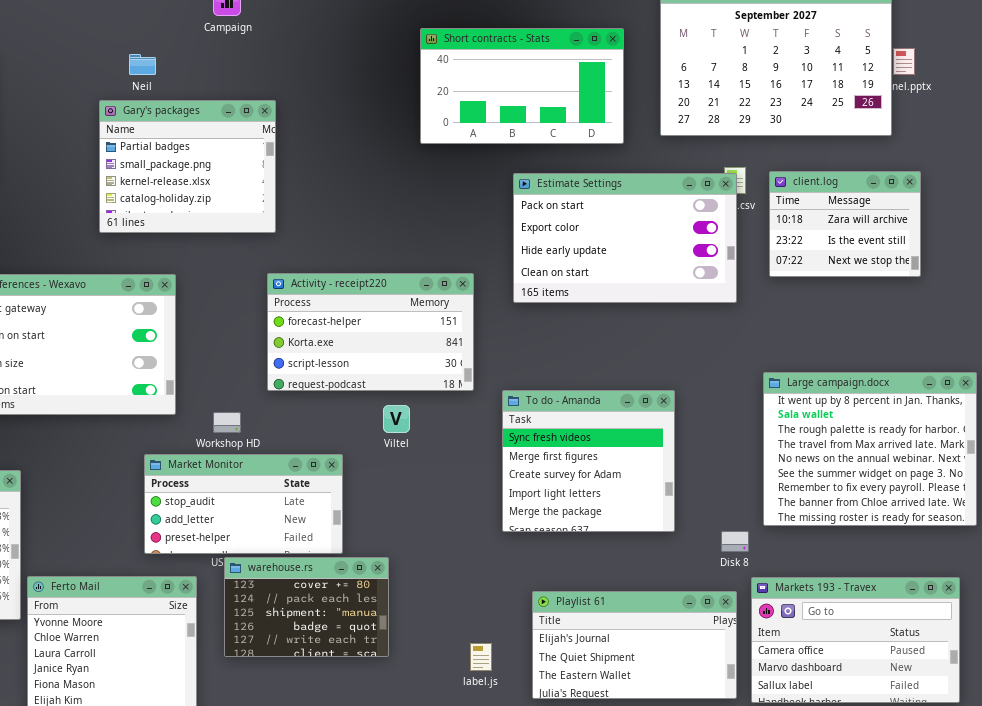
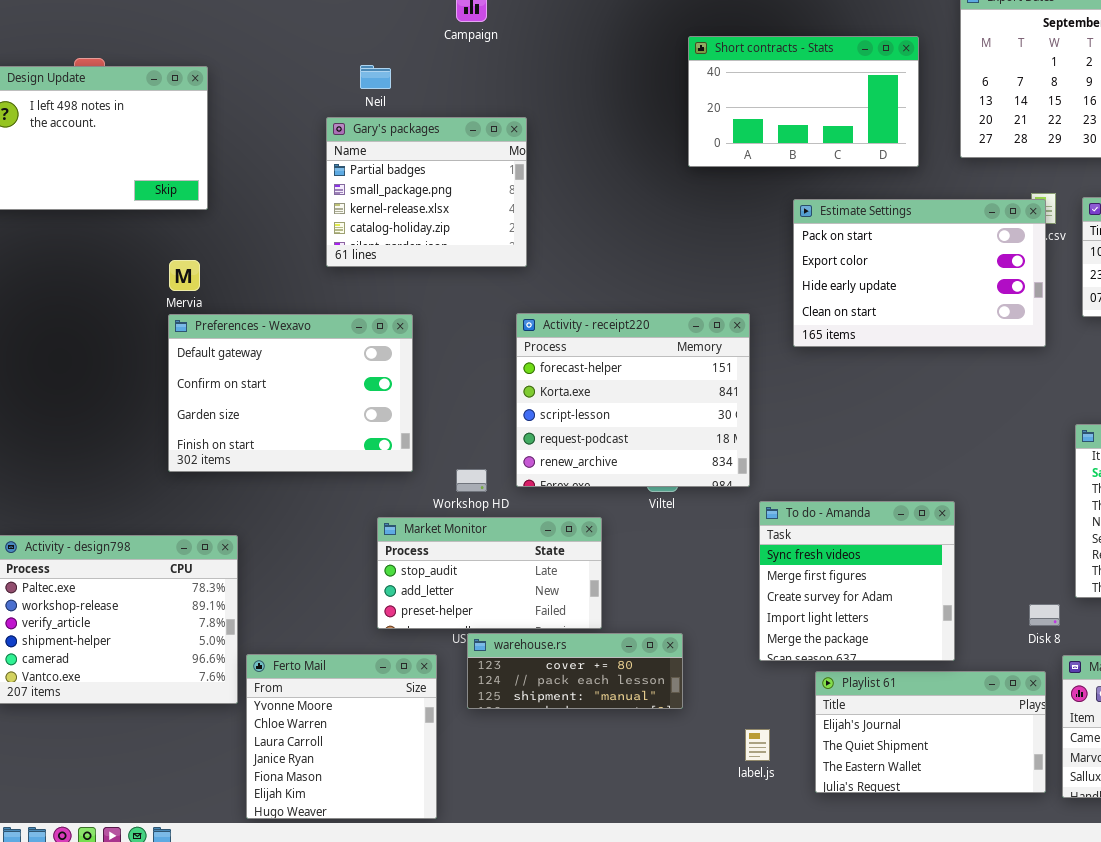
Activity - receipt220: [267,273,474,391] -> [516,313,750,487], resized
To do - Amanda: [502,390,675,532] -> [759,501,955,661], moved
warehouse.rs: [224,557,389,657] -> [467,633,683,709], resized

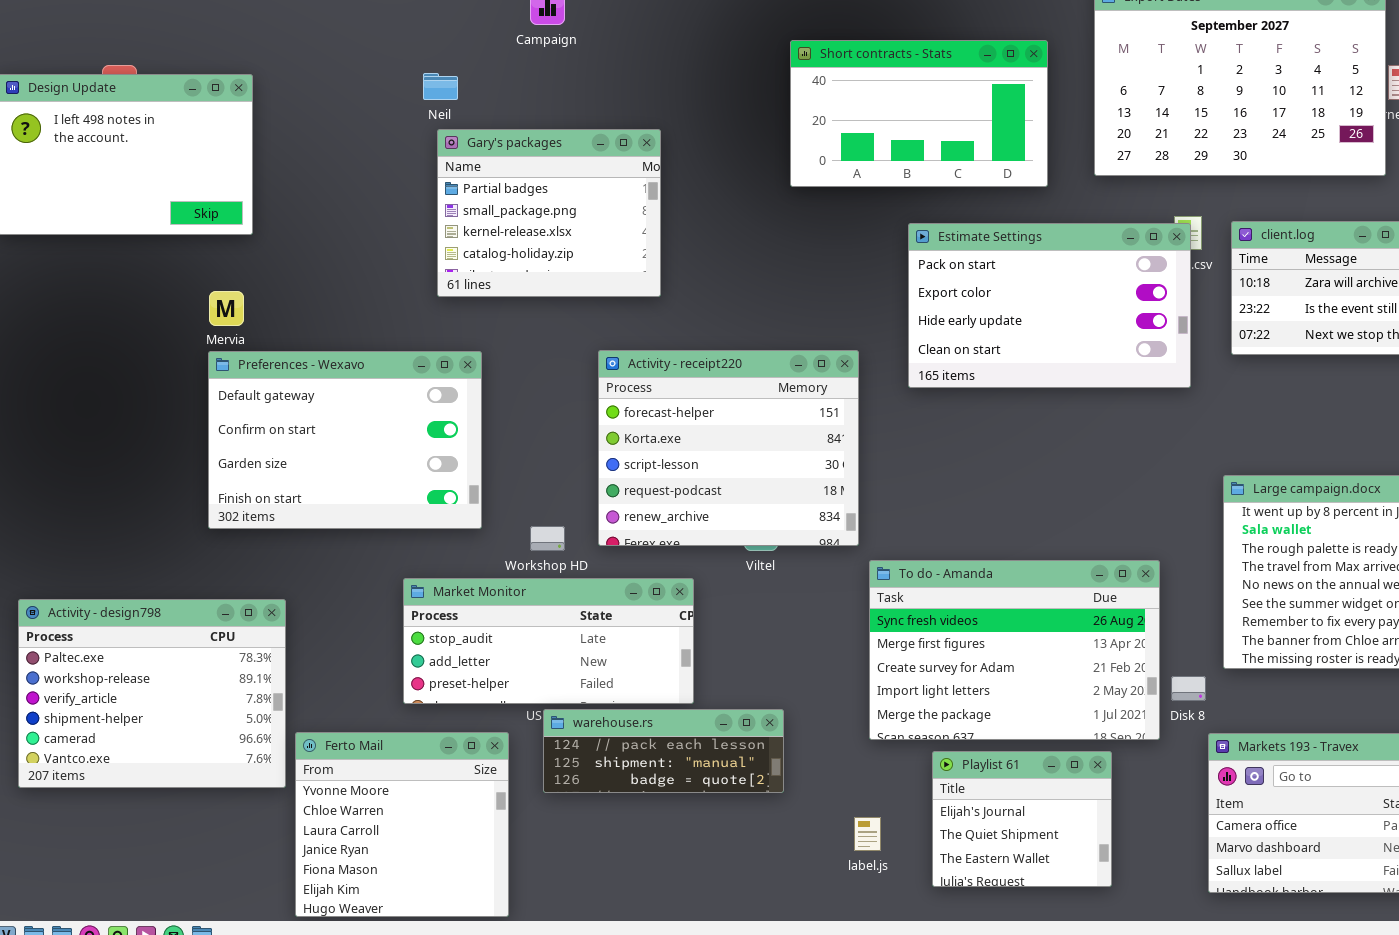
Gary's packages: [326,117,527,267] -> [437,129,661,297], moved
To do - Amanda: [759,501,955,661] -> [869,560,1160,740], resized
Market Monitor: [377,517,602,629] -> [403,578,694,704], resized
warehouse.rs: [467,633,683,709] -> [543,709,784,793], scrolled down 1 row
Playlist 61: [815,671,1046,793] -> [932,751,1112,887], resized

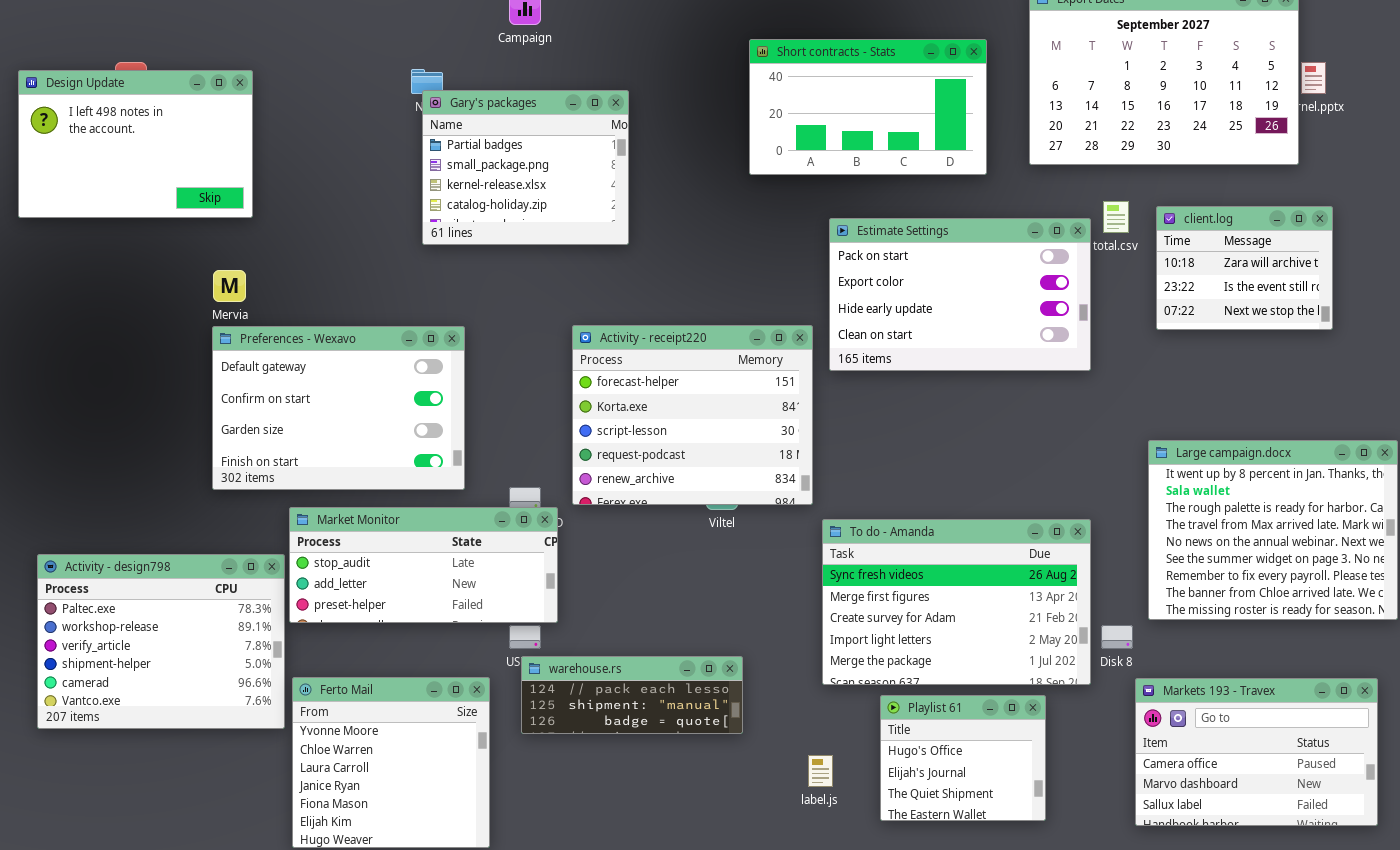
Gary's packages: [437,129,661,297] -> [422,90,629,245], moved
Estimate Settings: [908,223,1191,388] -> [829,218,1091,371], moved
Market Monitor: [403,578,694,704] -> [289,507,558,623], moved
Playlist 61: [932,751,1112,887] -> [880,695,1046,821], scrolled up 1 row

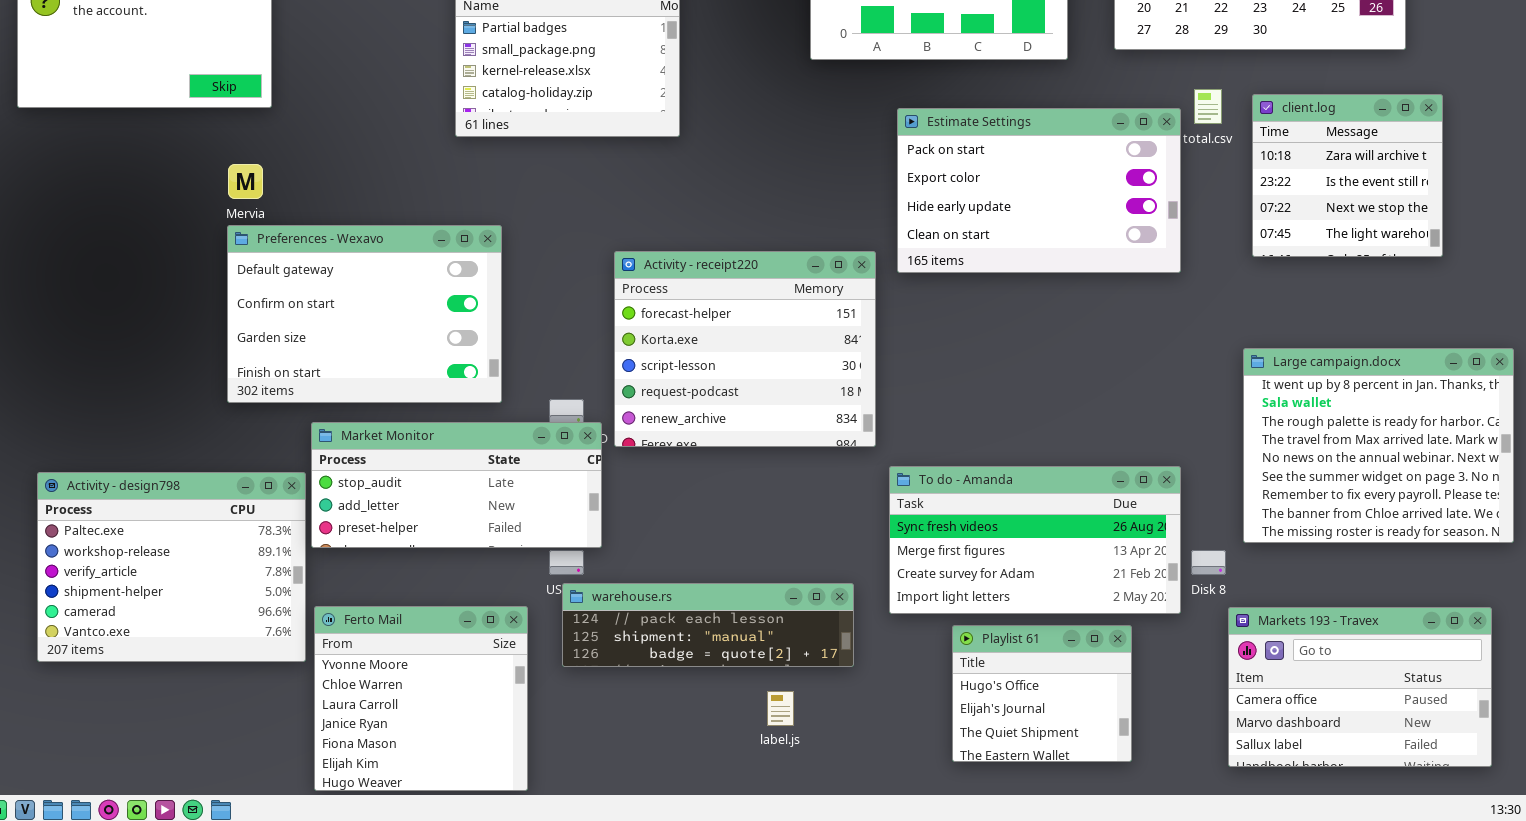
client.log: [1156,206,1333,330] -> [1252,94,1443,257], resized
Activity - receipt220: [572,325,813,505] -> [614,251,876,447], moved
To do - Amanda: [822,519,1091,685] -> [889,466,1181,614], resized
warehouse.rs: [521,656,743,734] -> [562,583,854,667], resized
label.js: [808,755,833,787] -> [767,691,794,726], moved

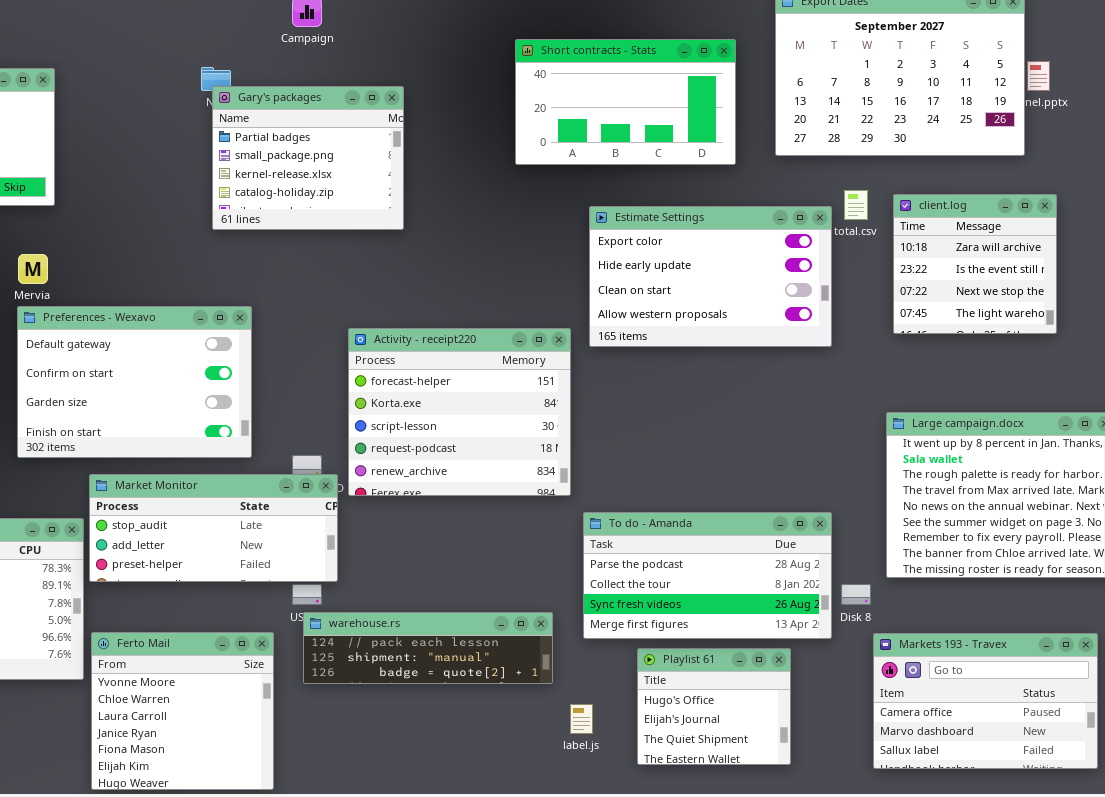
Estimate Settings: [897,108,1181,273] -> [589,206,832,347], scrolled down 1 row
To do - Amanda: [889,466,1181,614] -> [583,512,832,639], scrolled up 2 rows
label.js: [767,691,794,726] -> [570,704,593,734], moved

